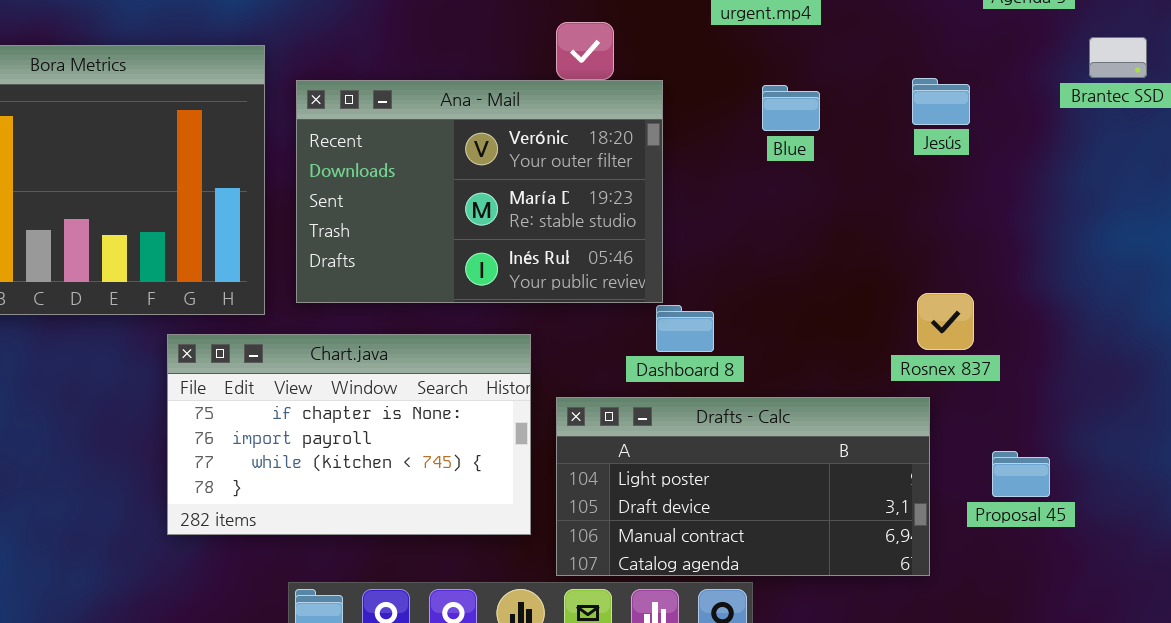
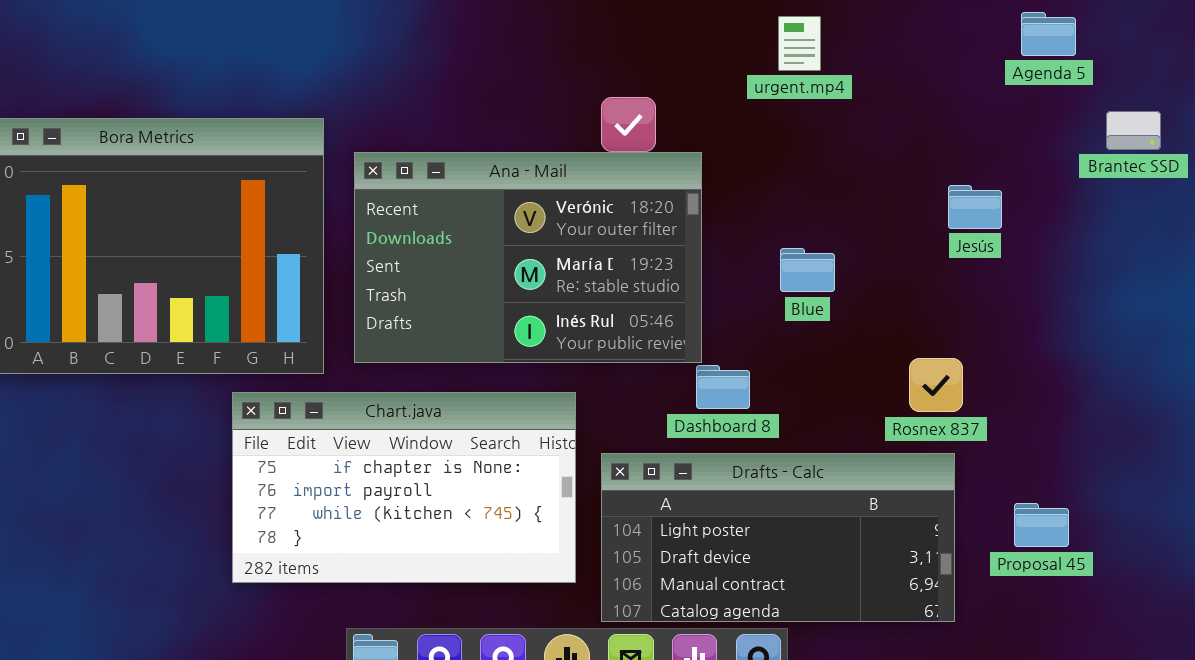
Jesús: [912,78,970,125] -> [948,185,1002,229], moved
Blue: [762,85,820,131] -> [780,248,835,292], moved
Rosnex 837: [917,293,974,350] -> [909,358,963,412], moved

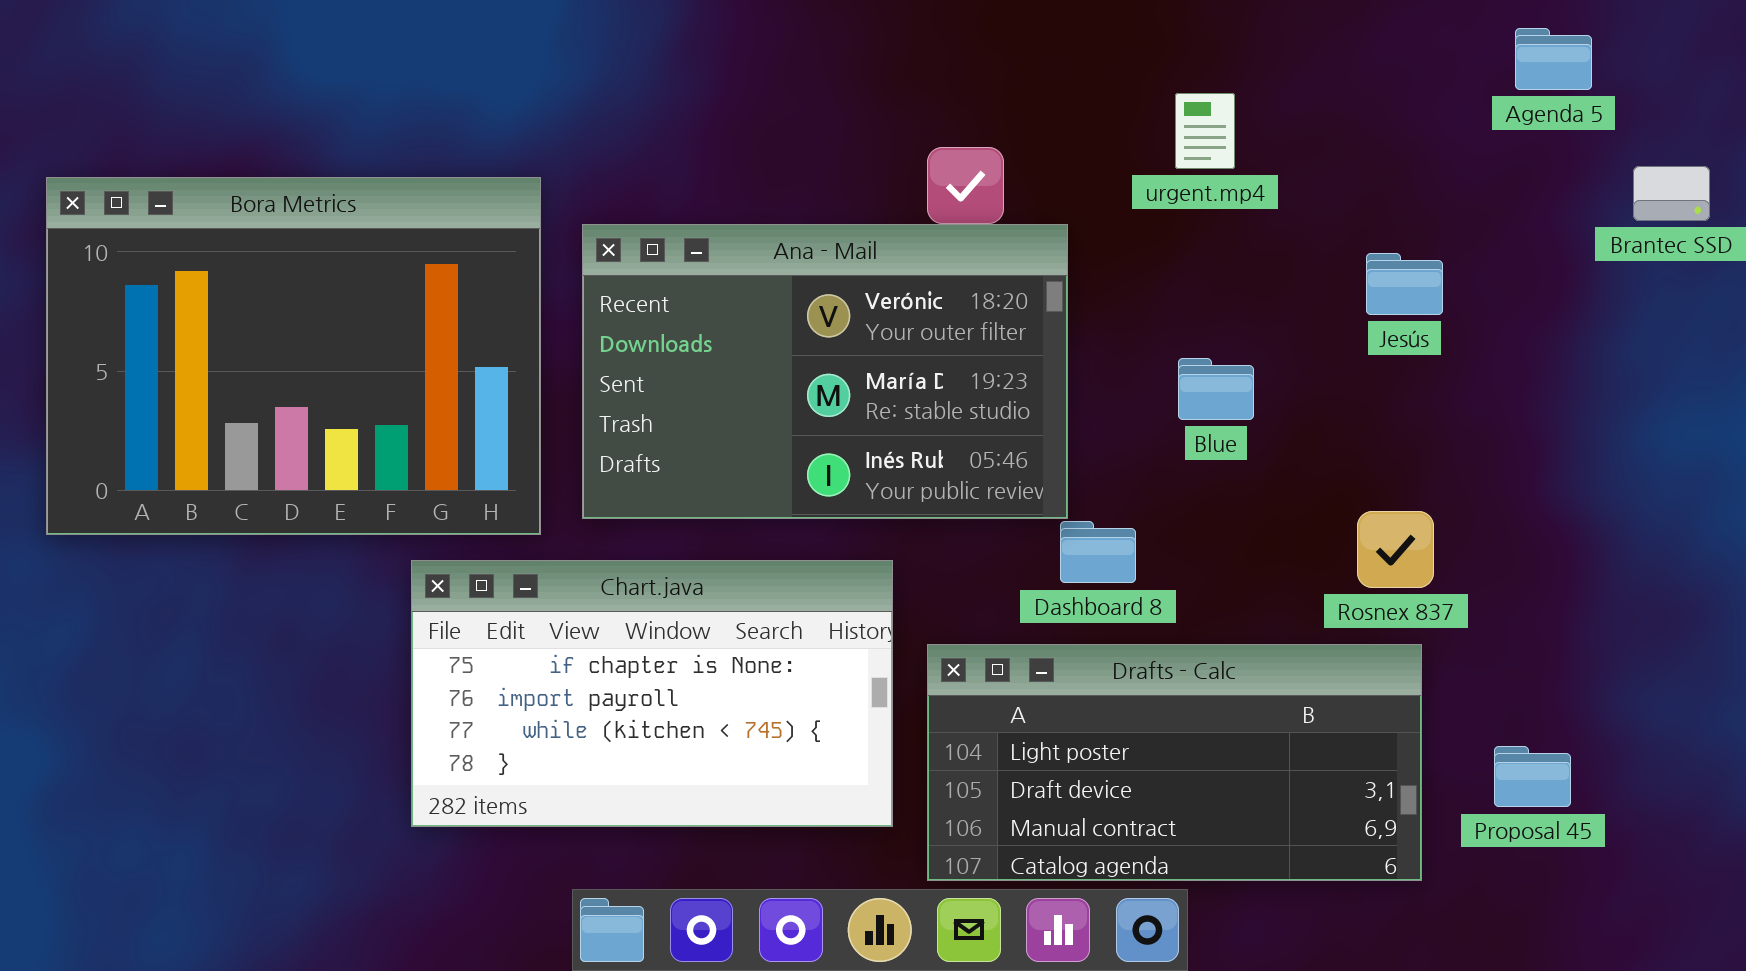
urgent.mp4: [778,16,821,71] -> [1175,93,1235,169], moved
Jesús: [948,185,1002,229] -> [1366,253,1443,315], moved
Proposal 45: [1014,503,1069,547] -> [1494,746,1571,807], moved

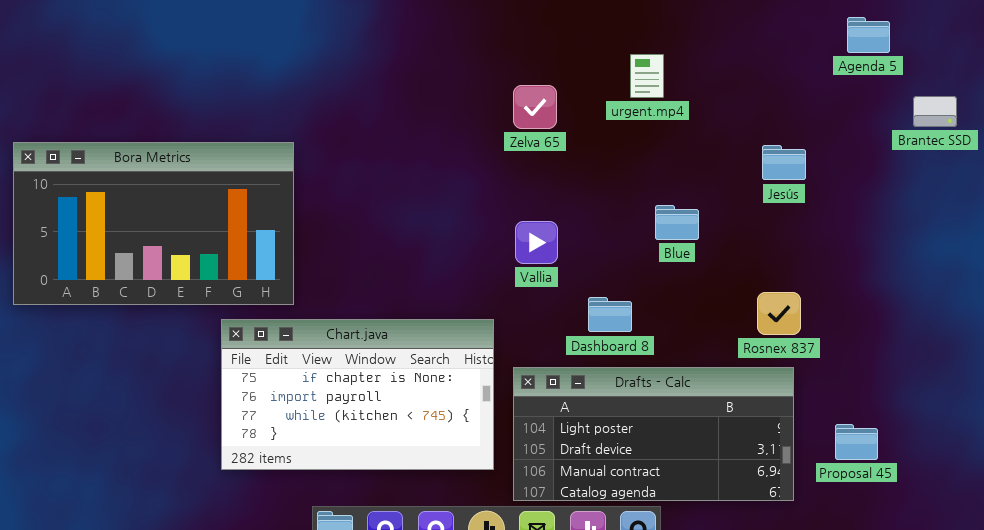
urgent.mp4: [1175,93,1235,169] -> [630,54,664,98], moved
Bora Metrics: [46,177,541,535] -> [13,142,294,305], resized
Ana - Mail: [582,224,1068,519] -> none, closed

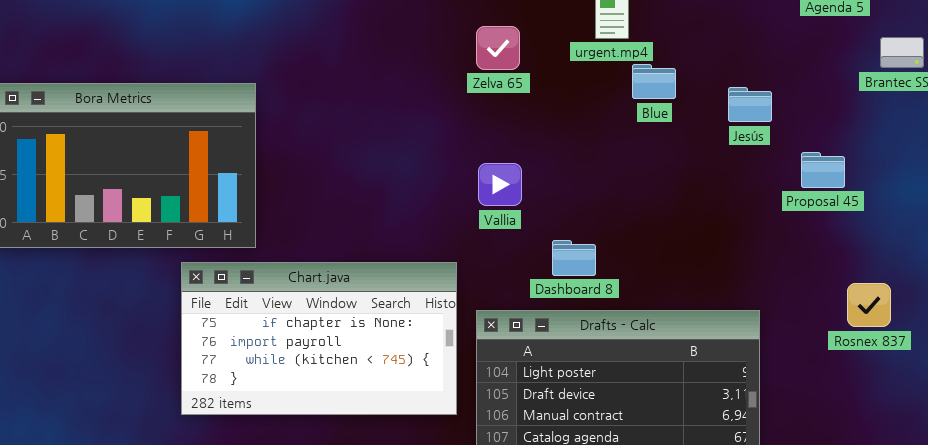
Blue: [655,205,699,240] -> [632,64,676,99], moved
Rosnex 837: [757,292,801,335] -> [847,283,891,327], moved
Proposal 45: [835,424,878,460] -> [801,152,845,188], moved

